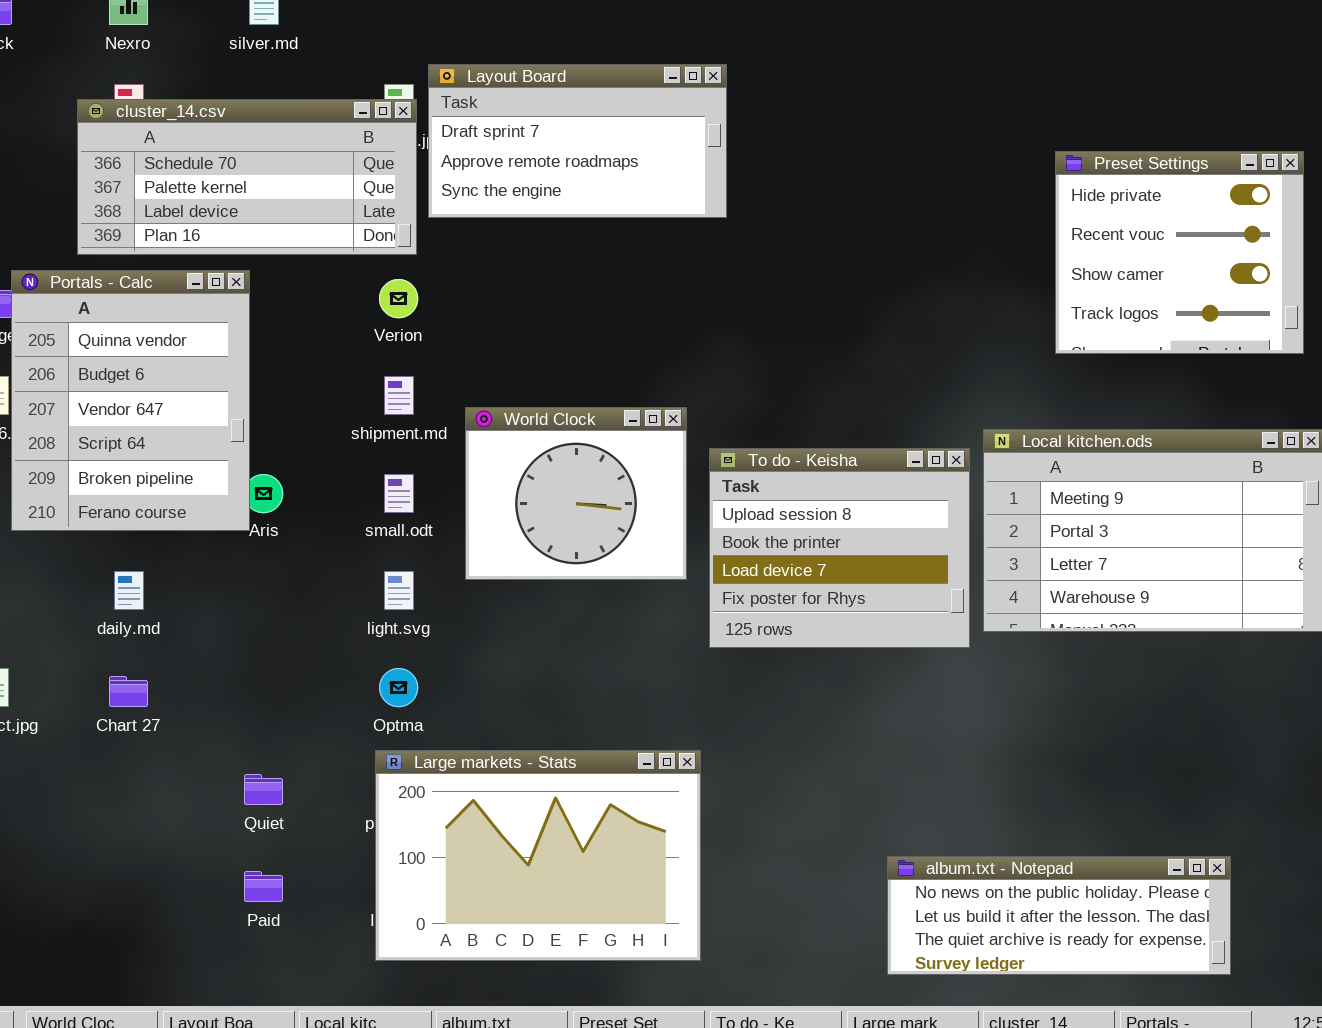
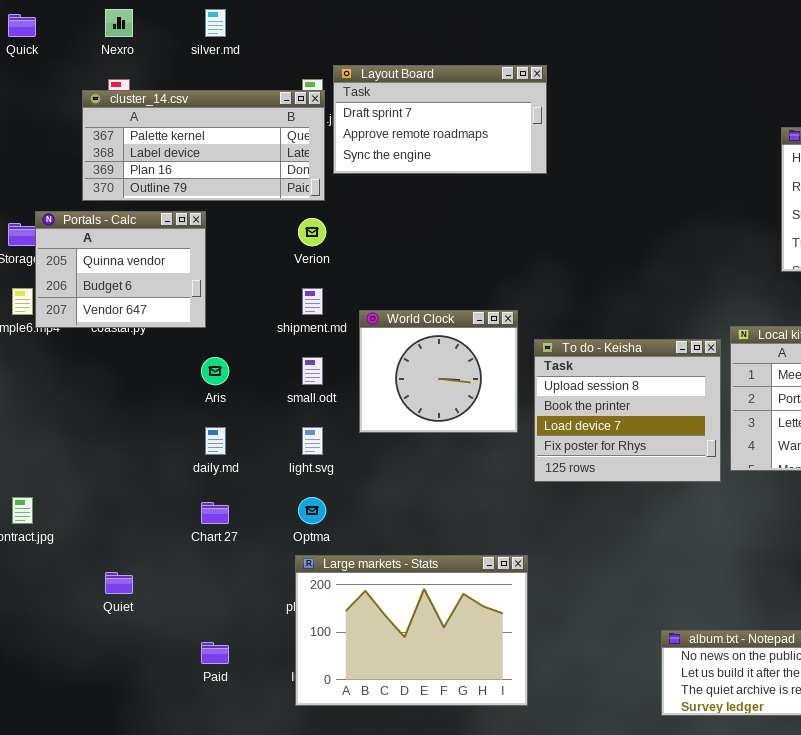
cluster_14.csv: [77,99,417,255] -> [82,90,325,201], scrolled down 1 row
Portals - Calc: [11,270,250,531] -> [35,211,206,328], resized
daily.md: [114,571,144,610] -> [205,427,226,455], moved
Chart 27: [109,676,148,707] -> [201,502,229,524], moved
Quiet: [244,774,283,805] -> [105,572,133,594], moved

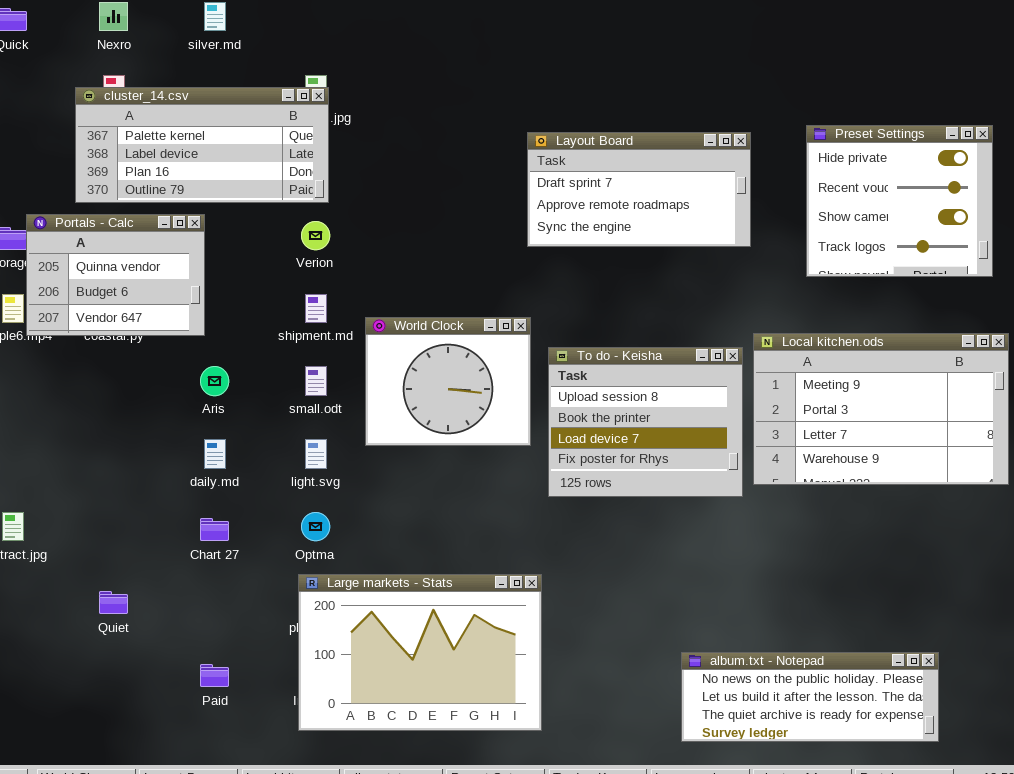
Layout Board: [333,65,547,174] -> [527,132,751,247], moved

